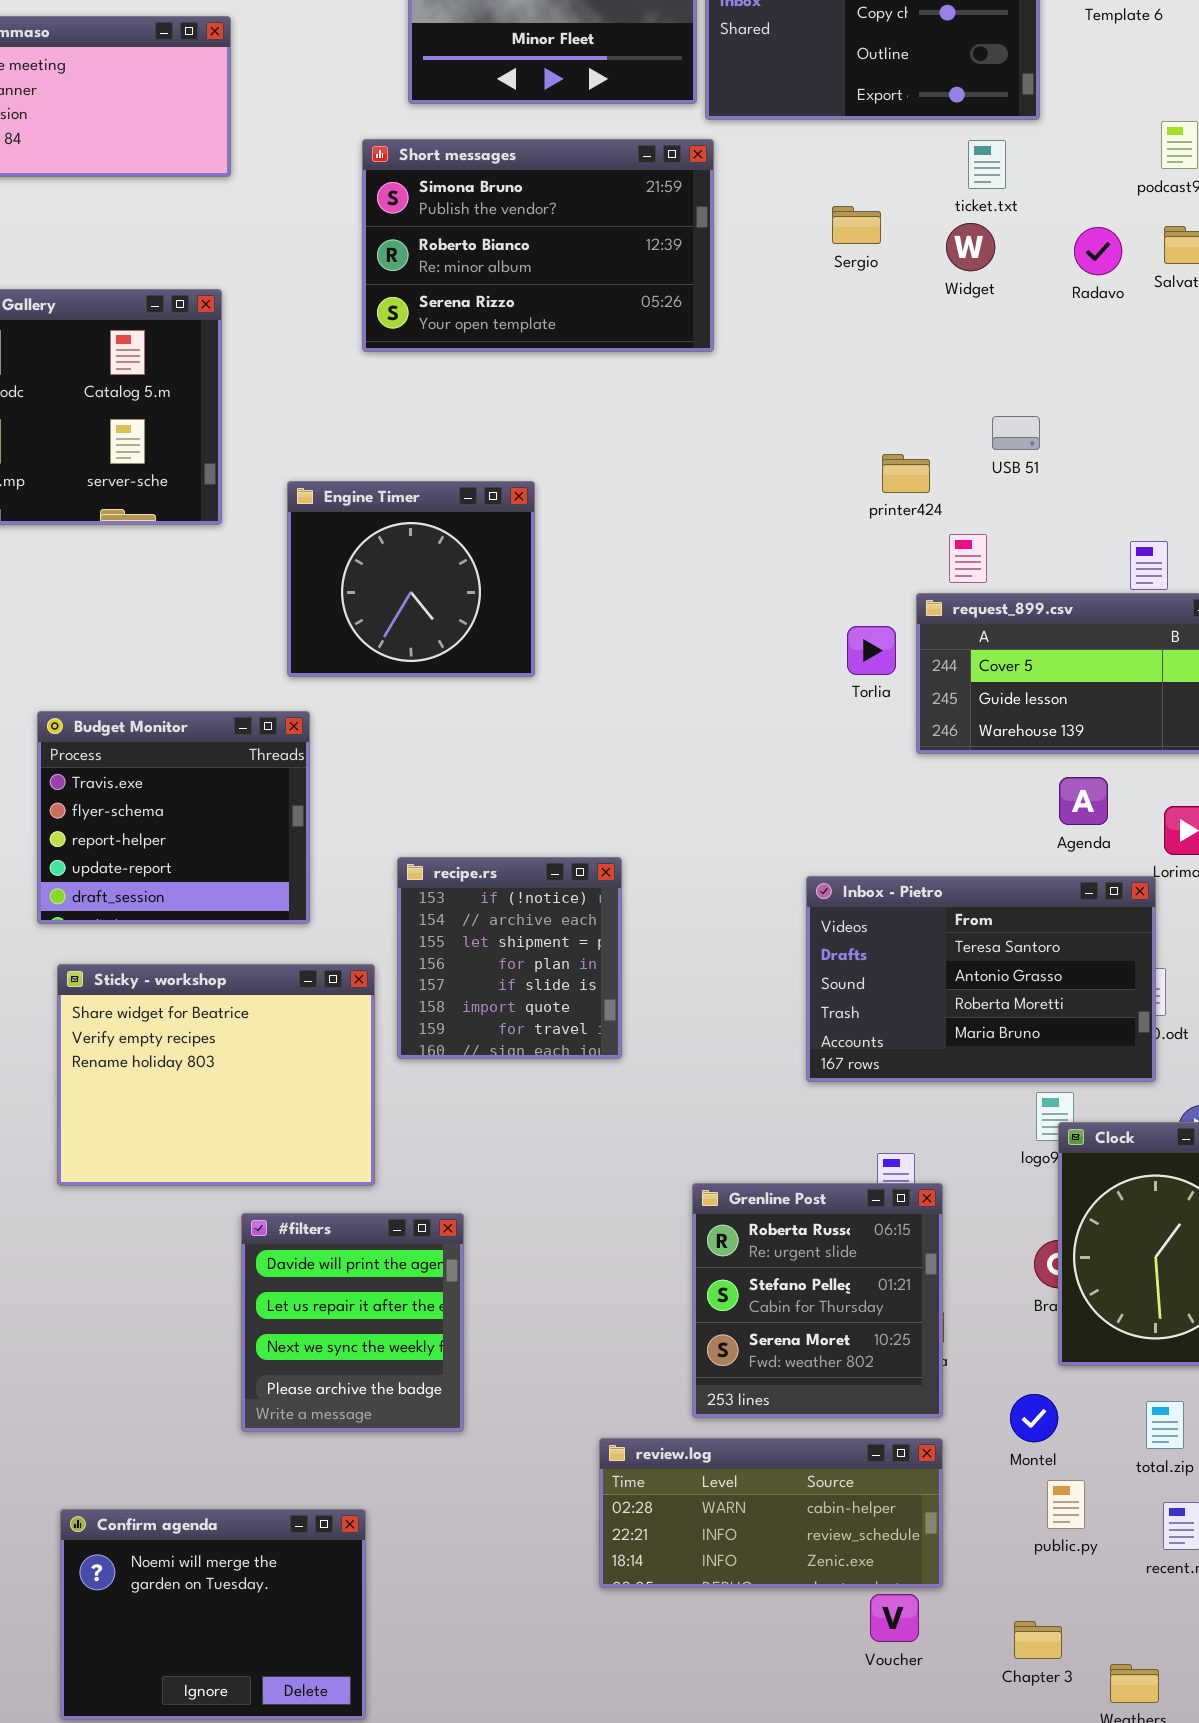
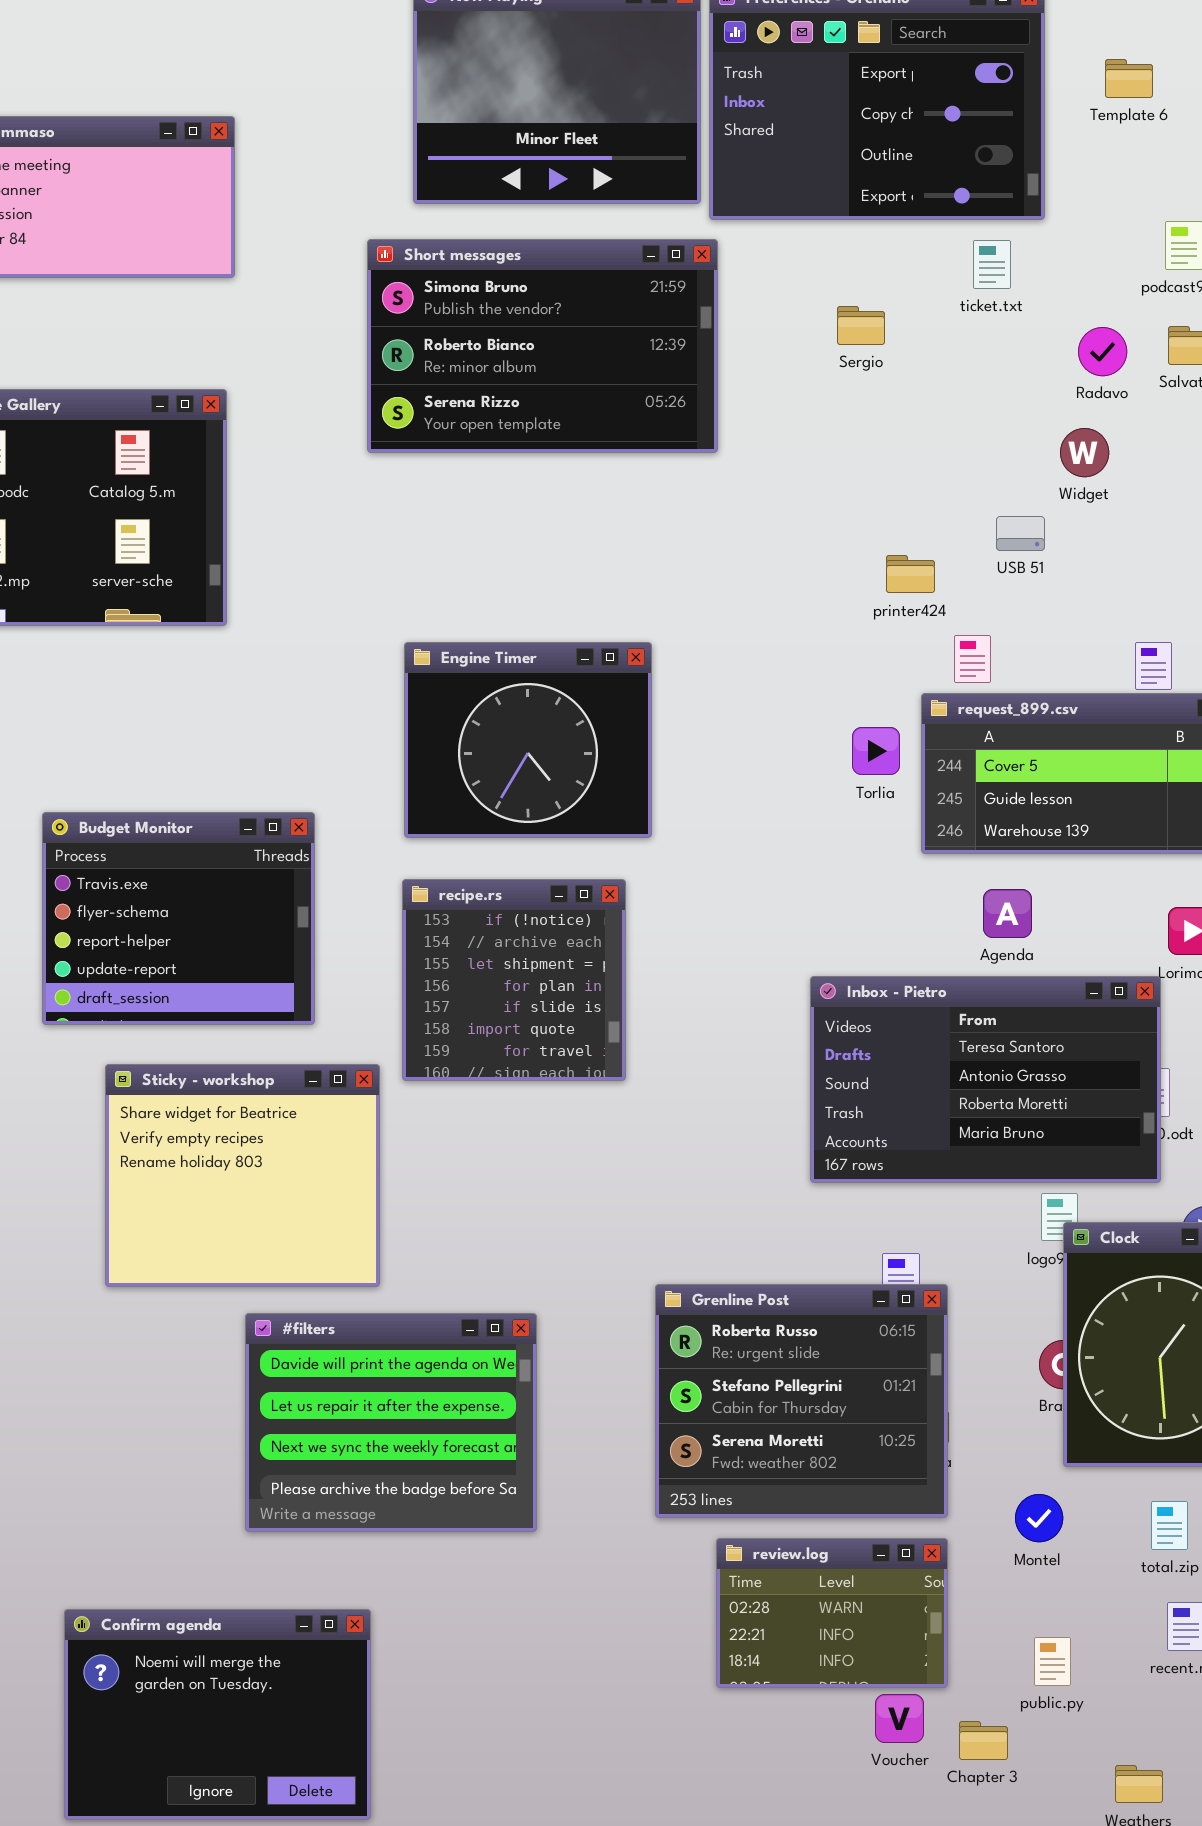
Widget: [946,223,995,271] -> [1060,428,1109,477], moved
Engine Timer: [287,481,535,677] -> [404,642,652,838], moved
Agenda: [1059,777,1108,825] -> [983,889,1032,938], moved
recipe.rs: [397,857,622,1059] -> [402,879,626,1081], moved
Sticky - workshop: [57,964,375,1186] -> [105,1064,380,1287], resized
Grenline Post: [692,1183,943,1418] -> [655,1284,948,1518], resized
#filters: [241,1213,464,1432] -> [245,1313,537,1532], resized
review.log: [599,1438,943,1588] -> [716,1538,948,1688], resized
public.py: [1047,1480,1085,1529] -> [1034,1637,1071,1686], moved
Chapter 3: [1014,1621,1062,1659] -> [959,1721,1008,1760], moved

